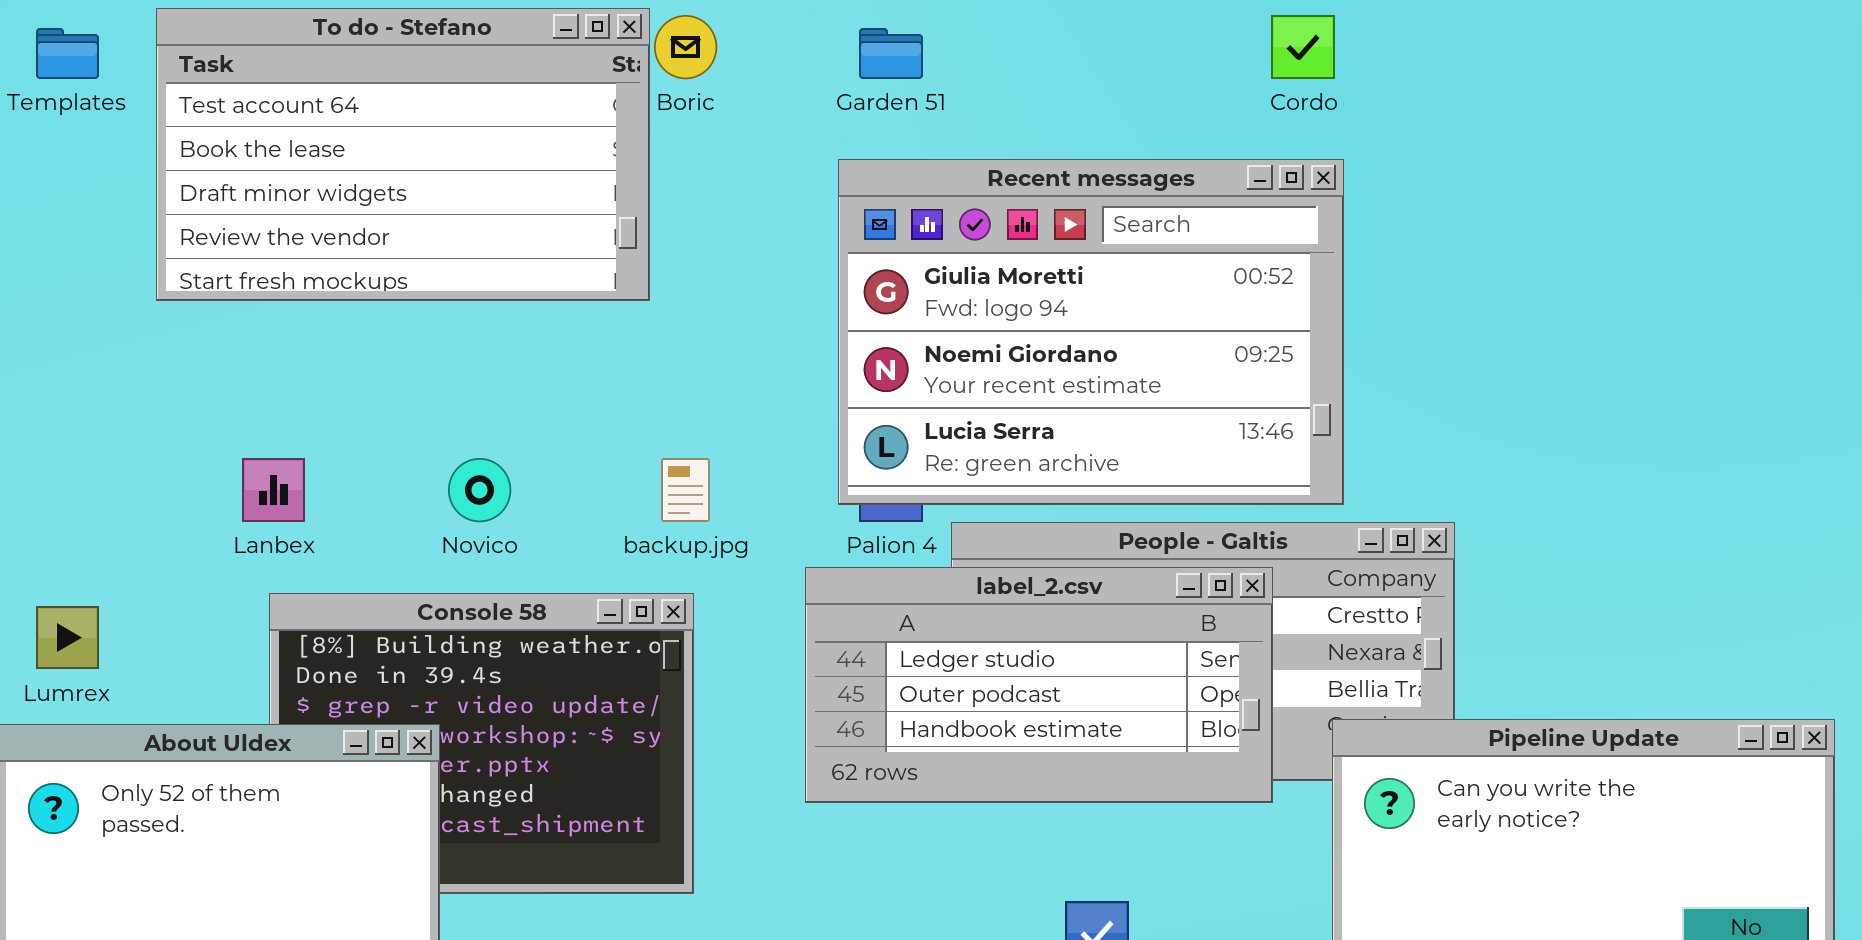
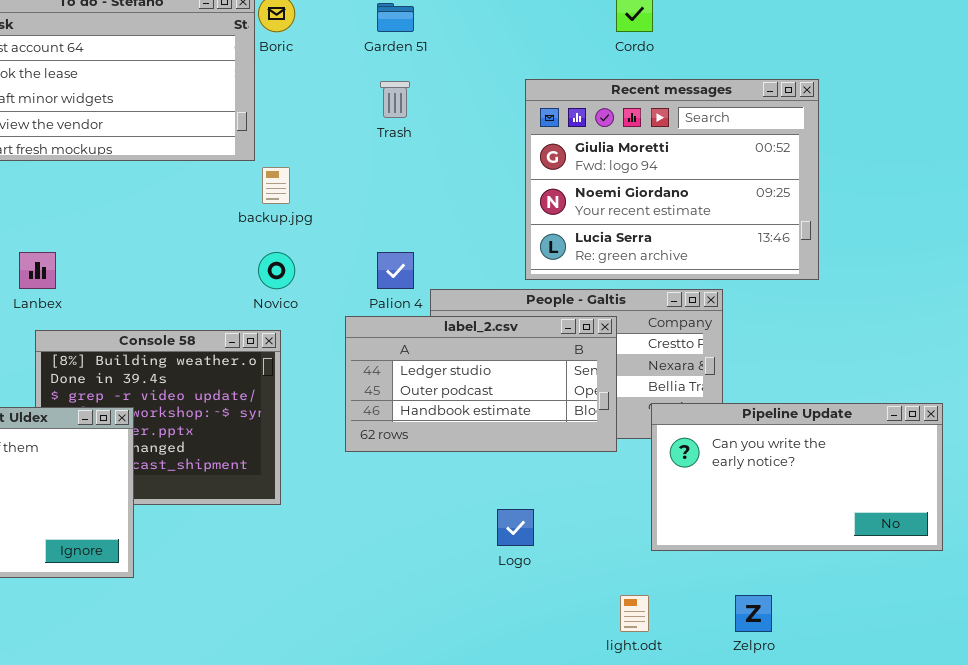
Recent messages: [838,159,1344,505] -> [525,79,819,280], moved
Novico: [448,458,511,522] -> [258,252,295,289], moved
backup.jpg: [661,458,710,522] -> [262,167,290,204], moved

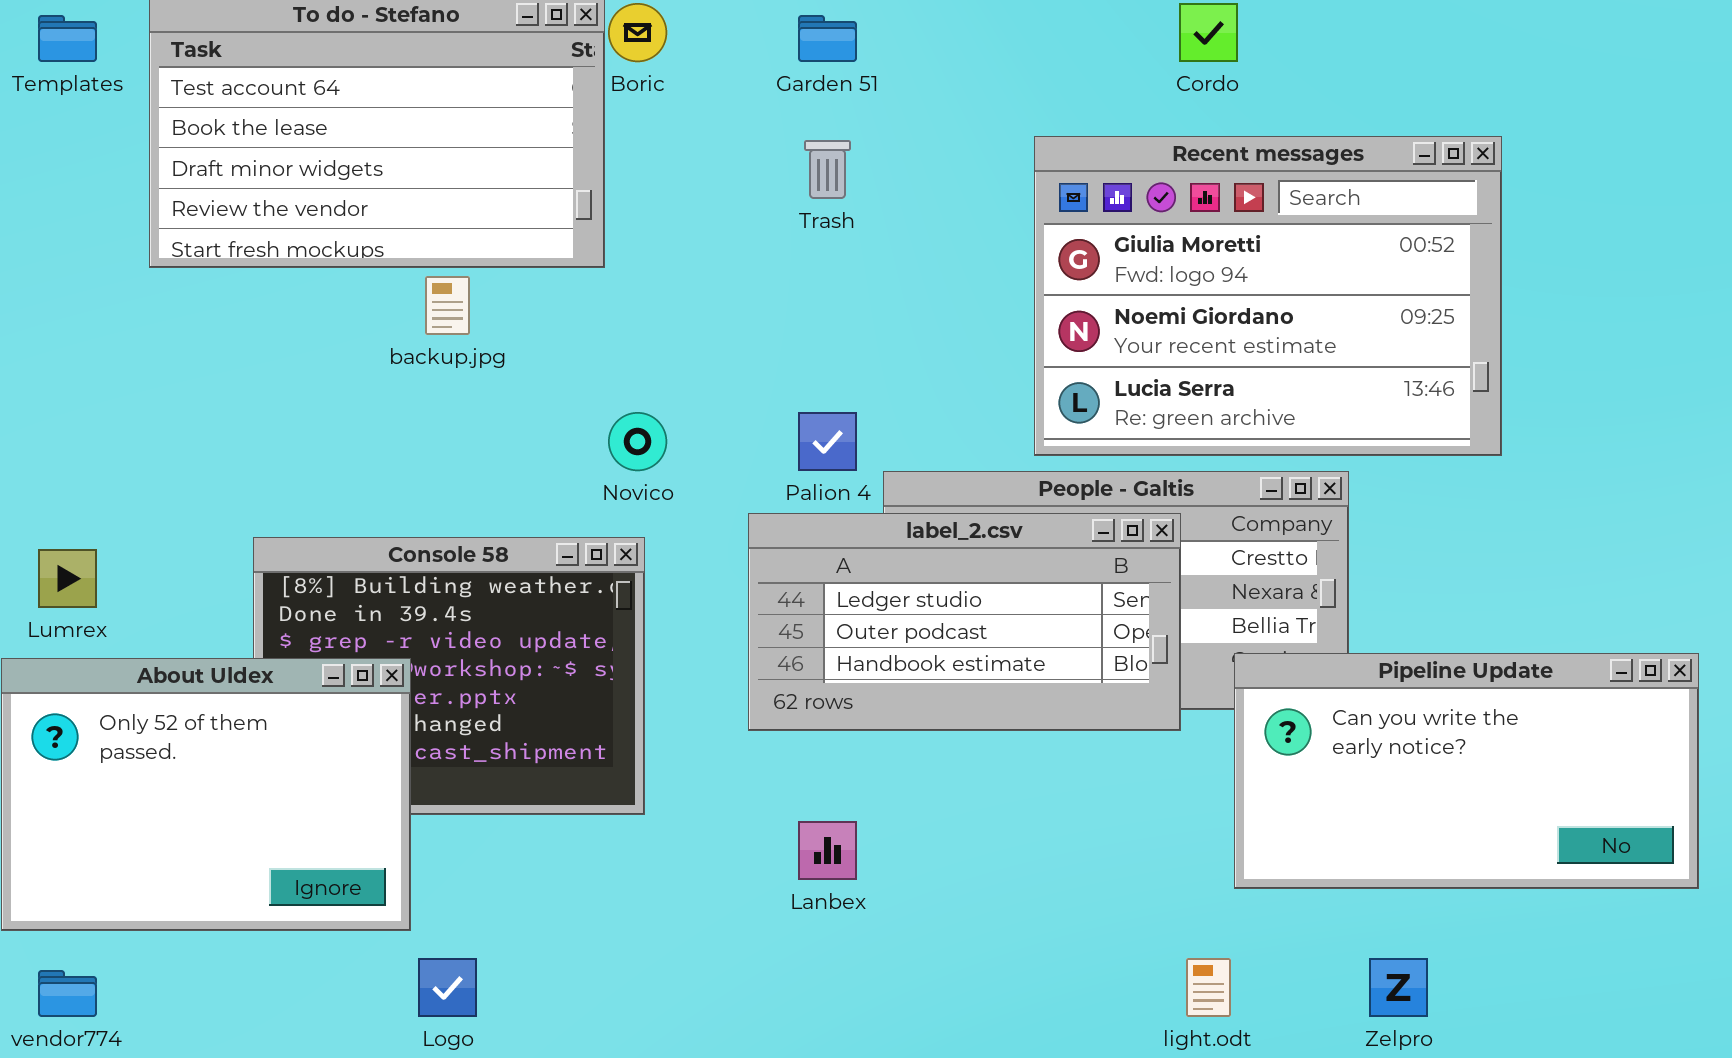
backup.jpg: [262,167,290,204] -> [425,276,470,335], moved
Lanbex: [19,252,56,289] -> [798,821,857,880], moved
Logo: [497,509,534,546] -> [418,958,477,1017], moved

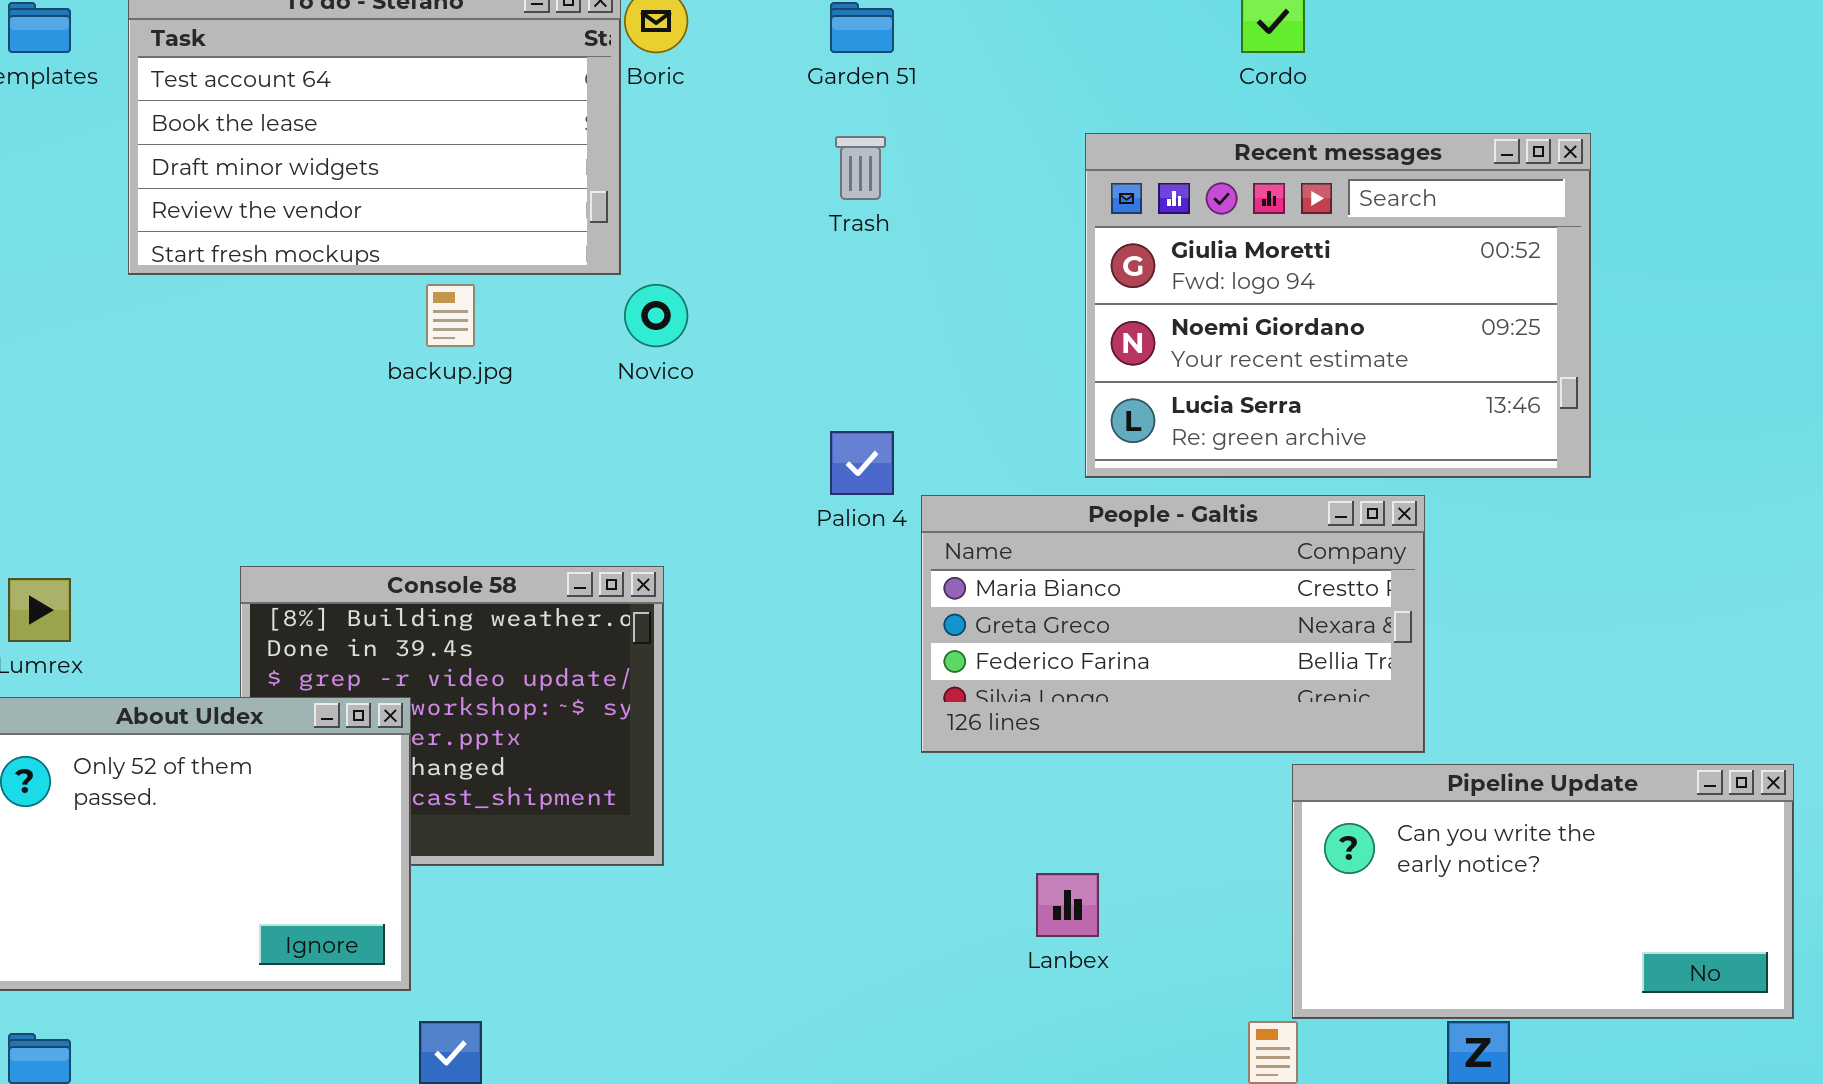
Novico: [608,412,667,471] -> [624,284,688,347], moved
label_2.csv: [748,513,1181,731] -> none, closed
Pipeline Update: [1234,653,1699,889] -> [1292,764,1794,1019], moved
Lanbex: [798,821,857,880] -> [1036,873,1099,937], moved

